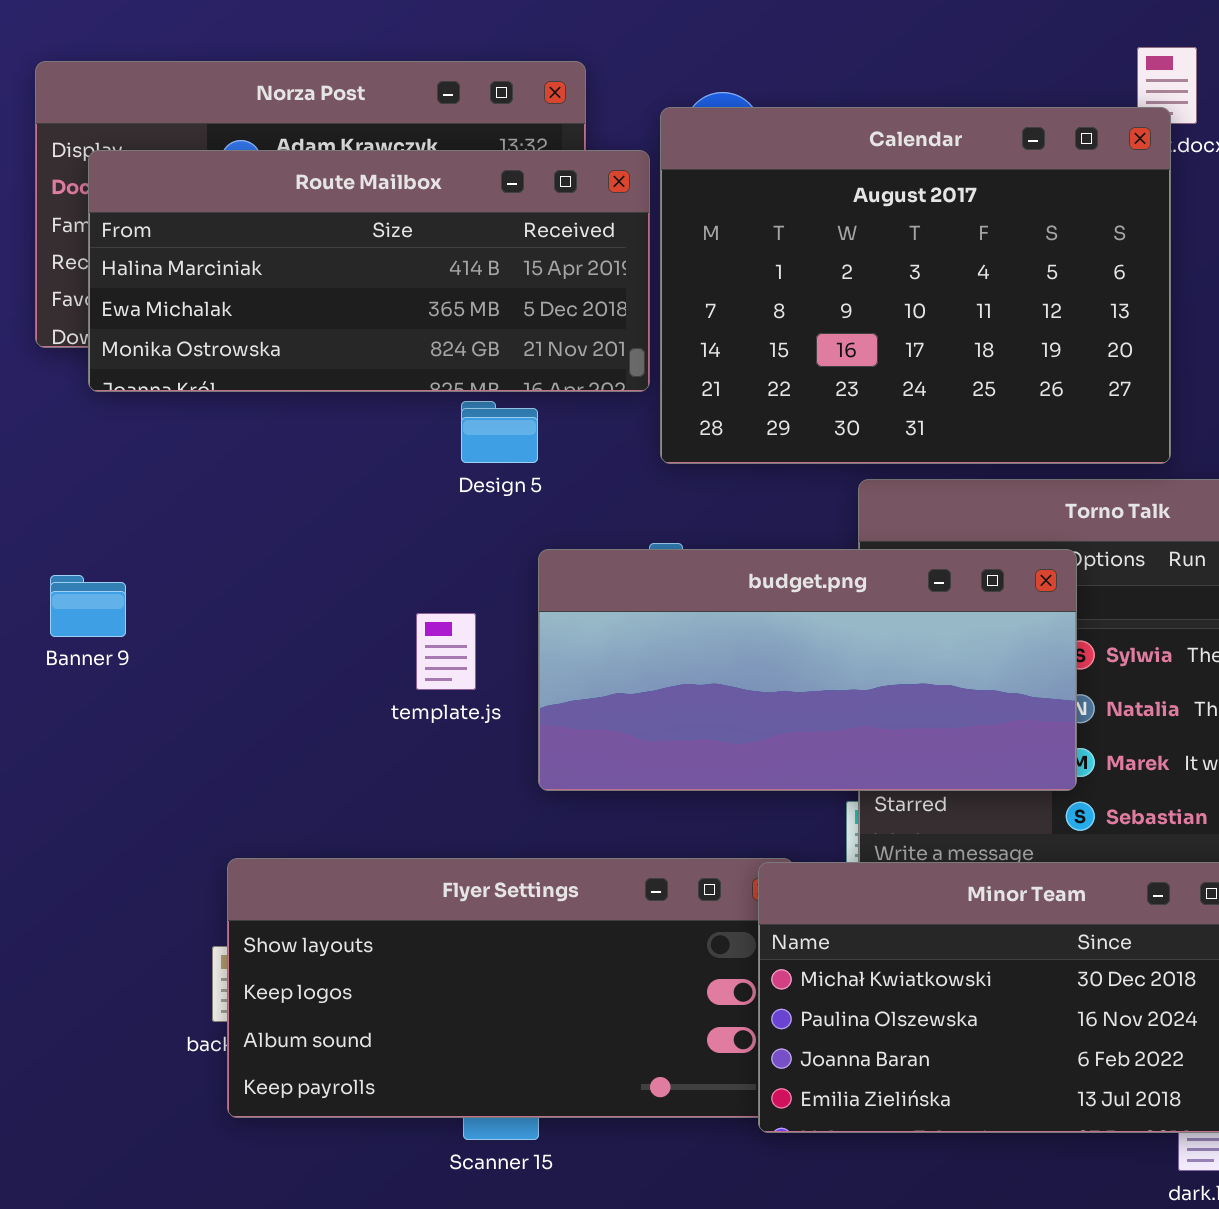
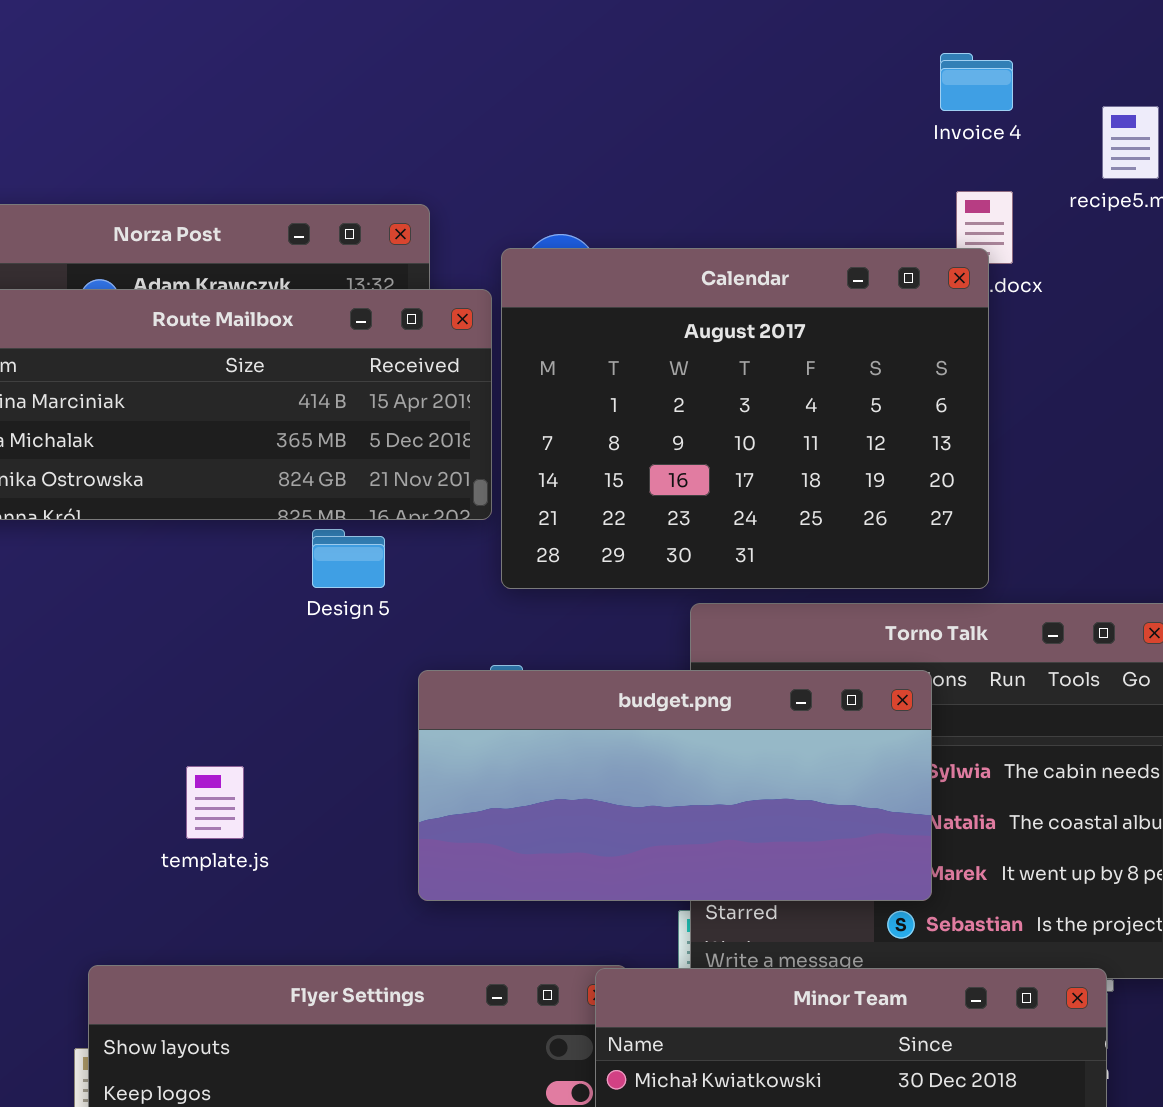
budget.png: [538,549,1077,791] -> [418,670,932,901], moved
template.js: [416,613,476,690] -> [186,766,244,839], moved

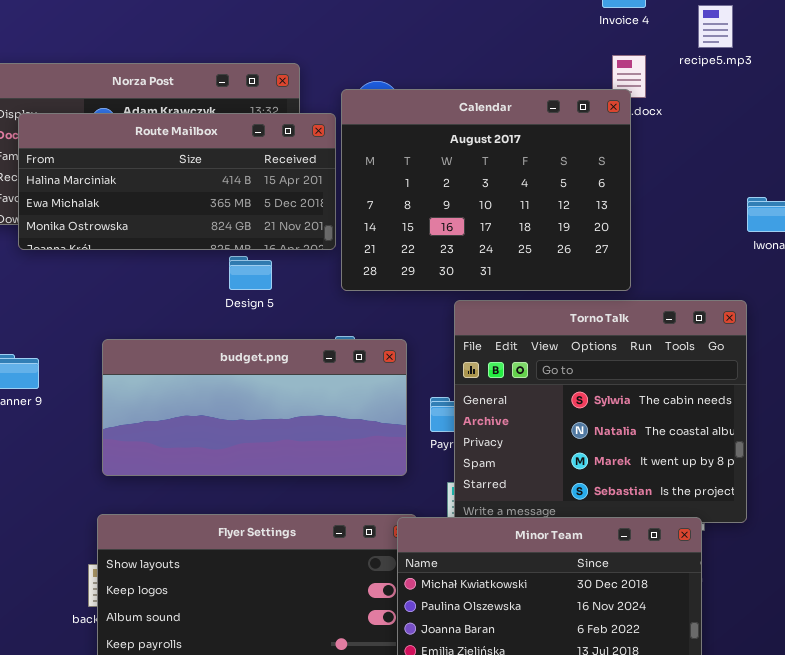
budget.png: [418,670,932,901] -> [102,339,407,476], moved

